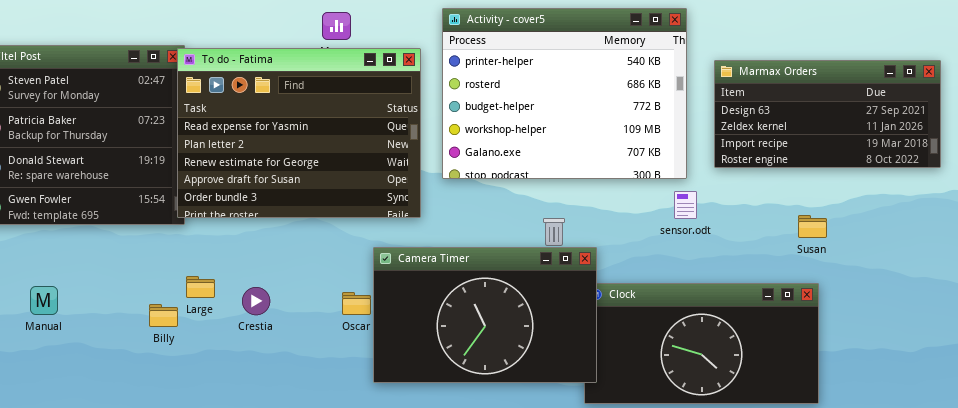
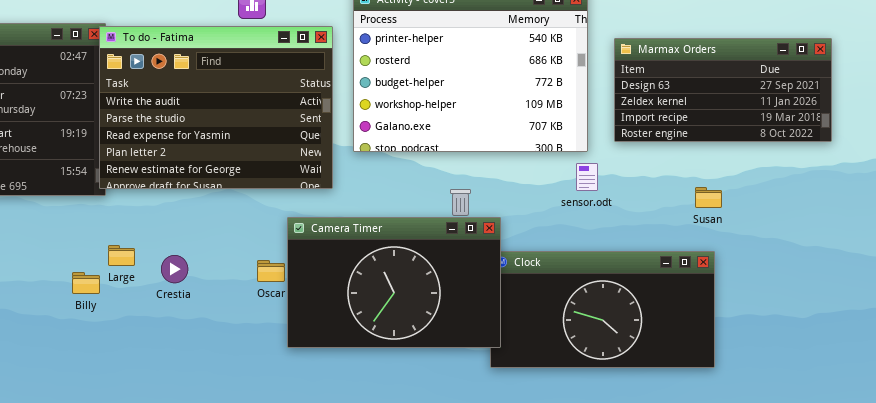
To do - Fatima: [177,48,421,218] -> [99,26,333,189], scrolled up 2 rows

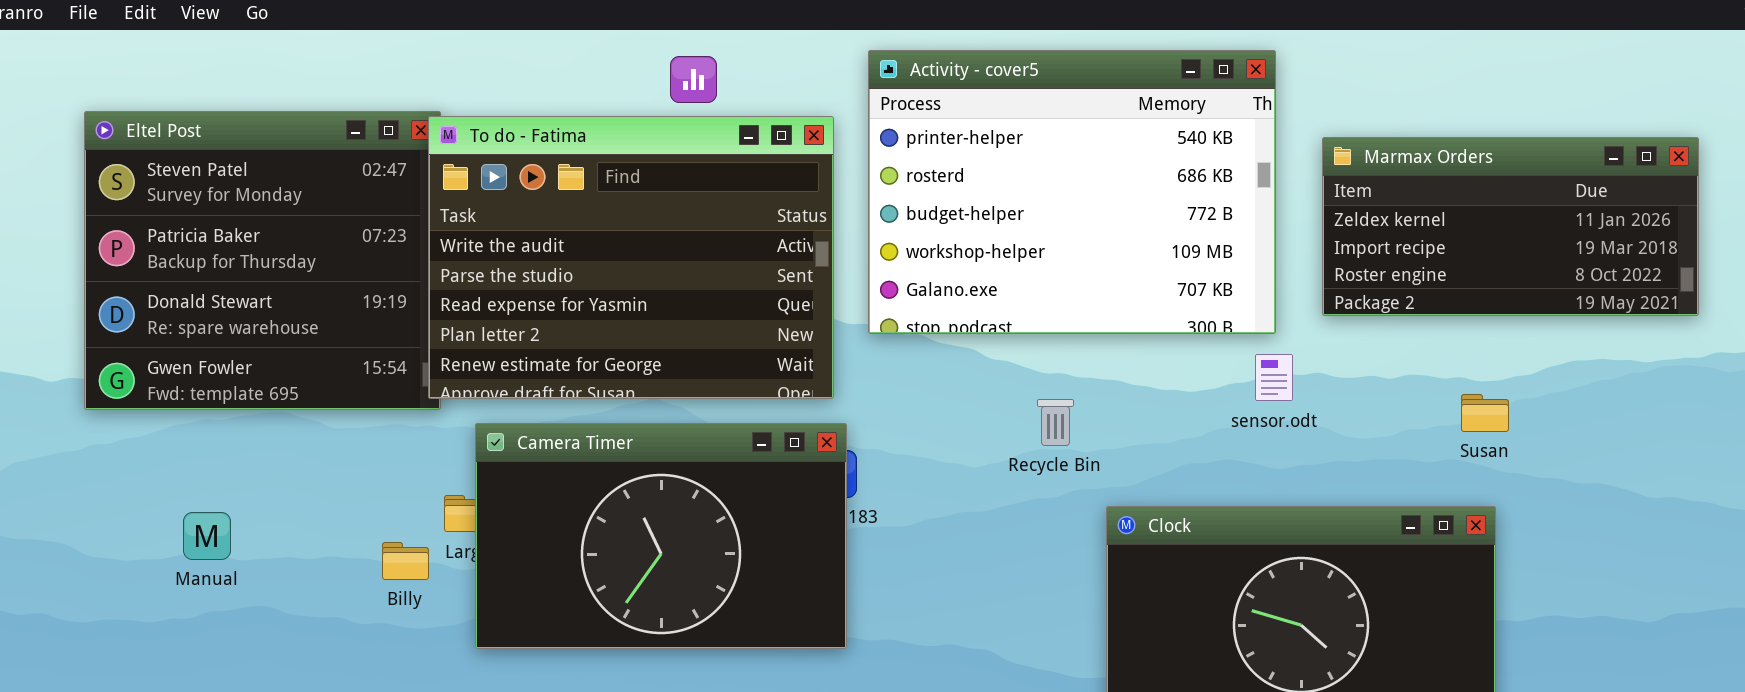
Marmax Orders: [614,38,832,142] -> [1322,137,1699,316], scrolled down 1 row
Camera Timer: [287,217,501,348] -> [475,423,847,649], moved

